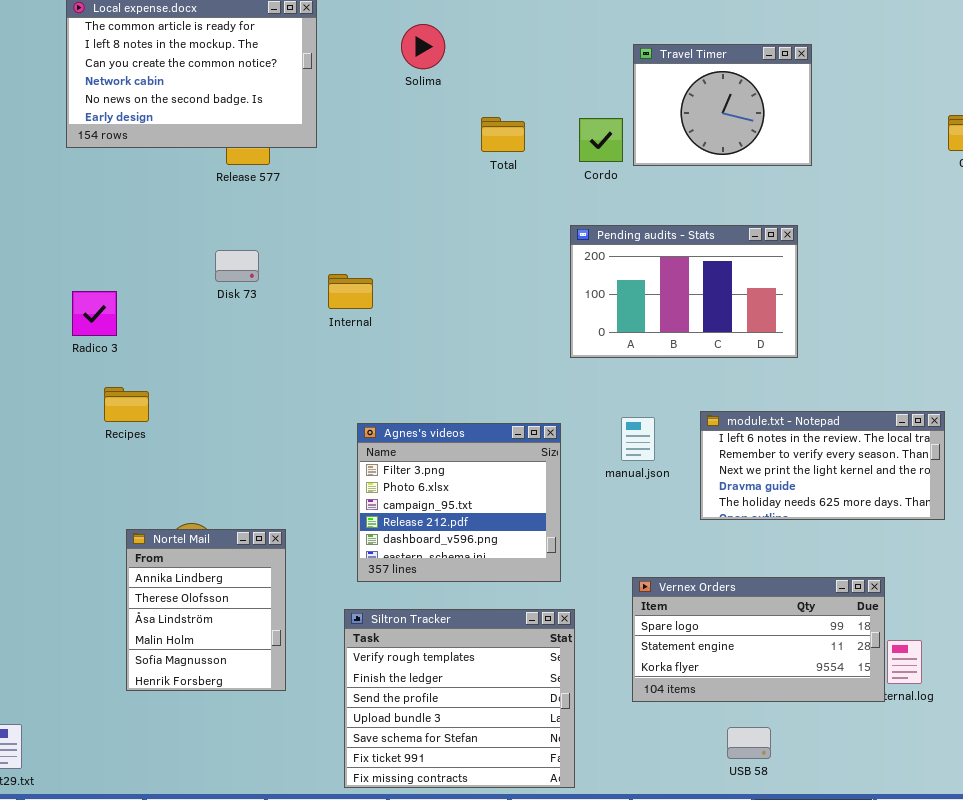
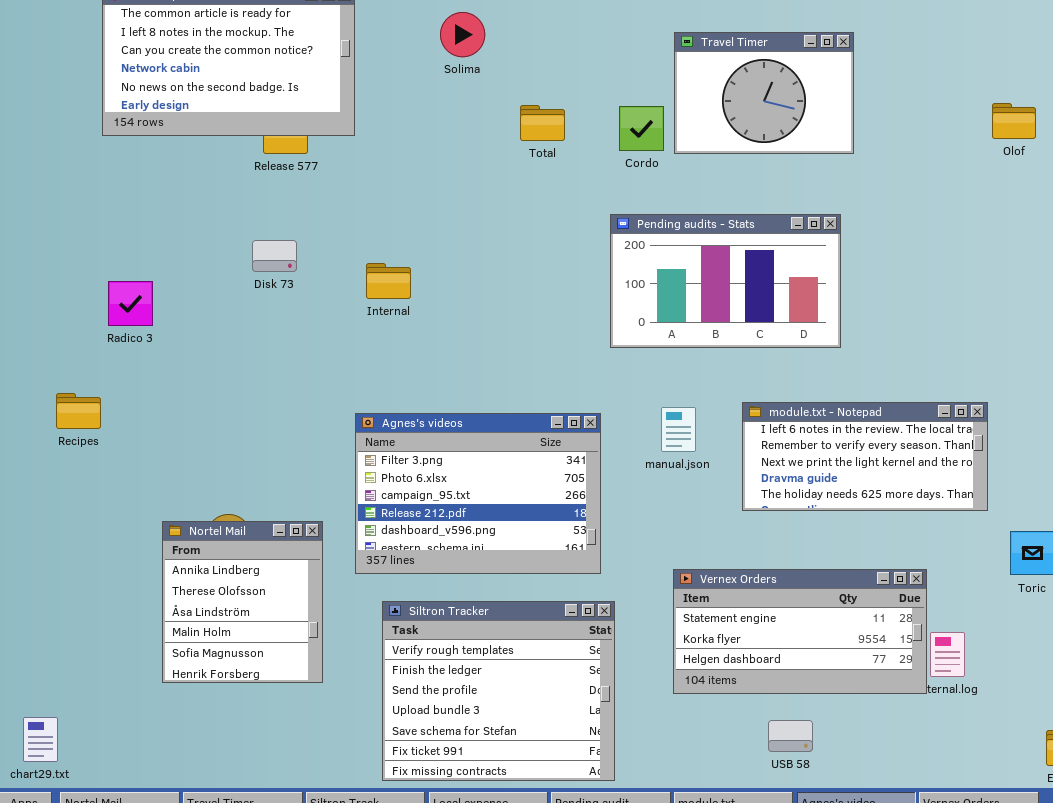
Recipes: [104,387,149,422] -> [56,393,101,429], moved
Agnes's videos: [357,423,561,582] -> [355,413,601,574], resized
Vernex Orders: [632,577,885,702] -> [673,569,927,694], scrolled down 1 row

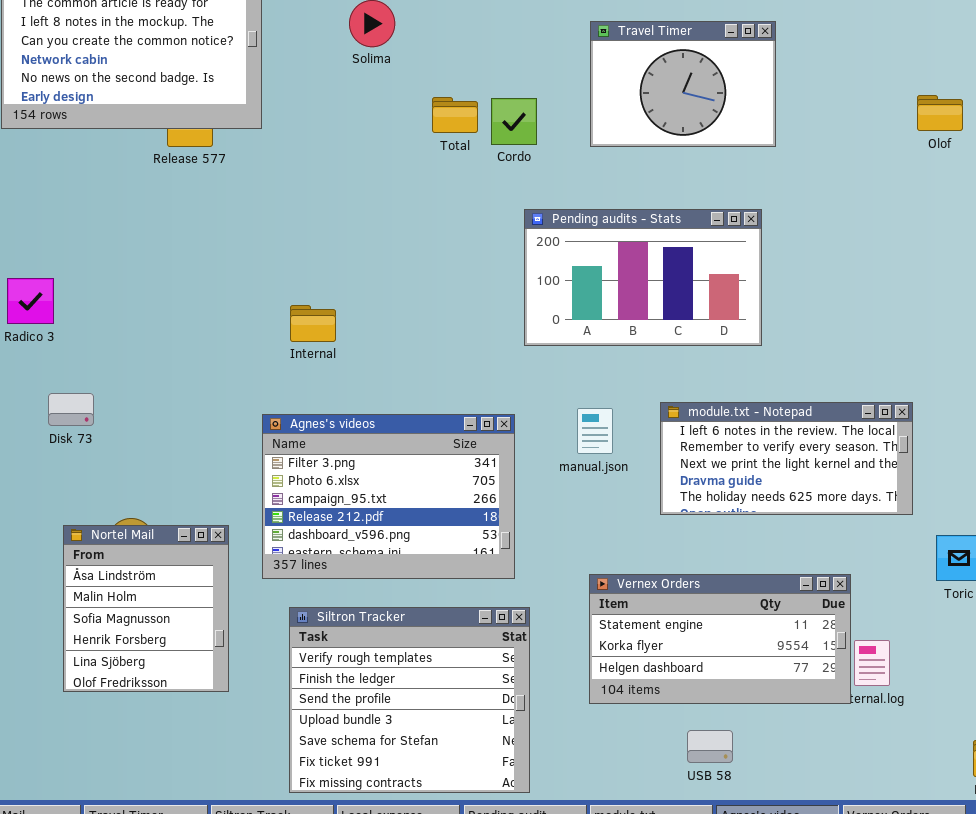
Cordo: [619,106,664,151] -> [491,98,537,145], moved
Disk 73: [252,240,297,272] -> [48,393,94,426], moved
Internal: [366,263,411,299] -> [290,305,336,342], moved
Nortel Mail: [162,521,323,683] -> [63,525,229,692], scrolled down 2 rows

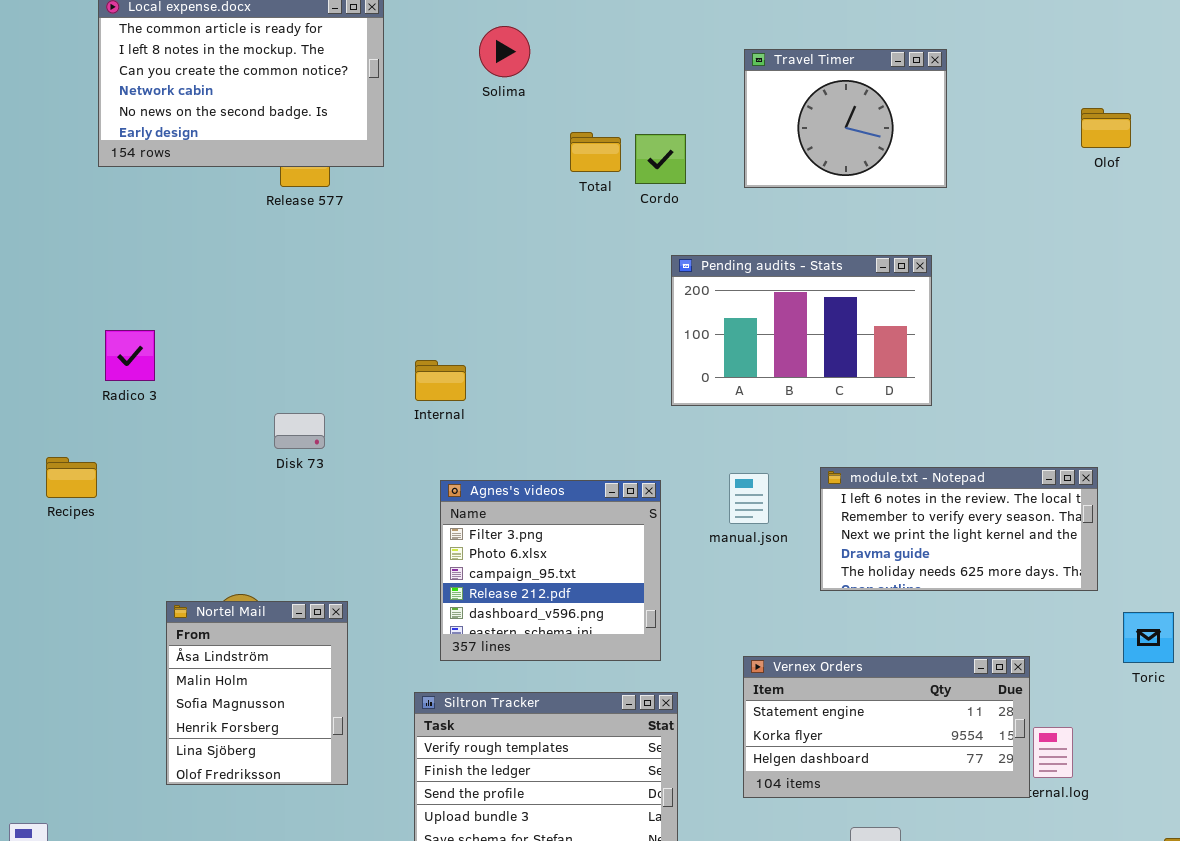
Olof: [917,95,963,131] -> [1081,108,1131,148], moved
Disk 73: [48,393,94,426] -> [274,413,325,449], moved
Agnes's videos: [262,414,515,579] -> [440,480,661,661], resized

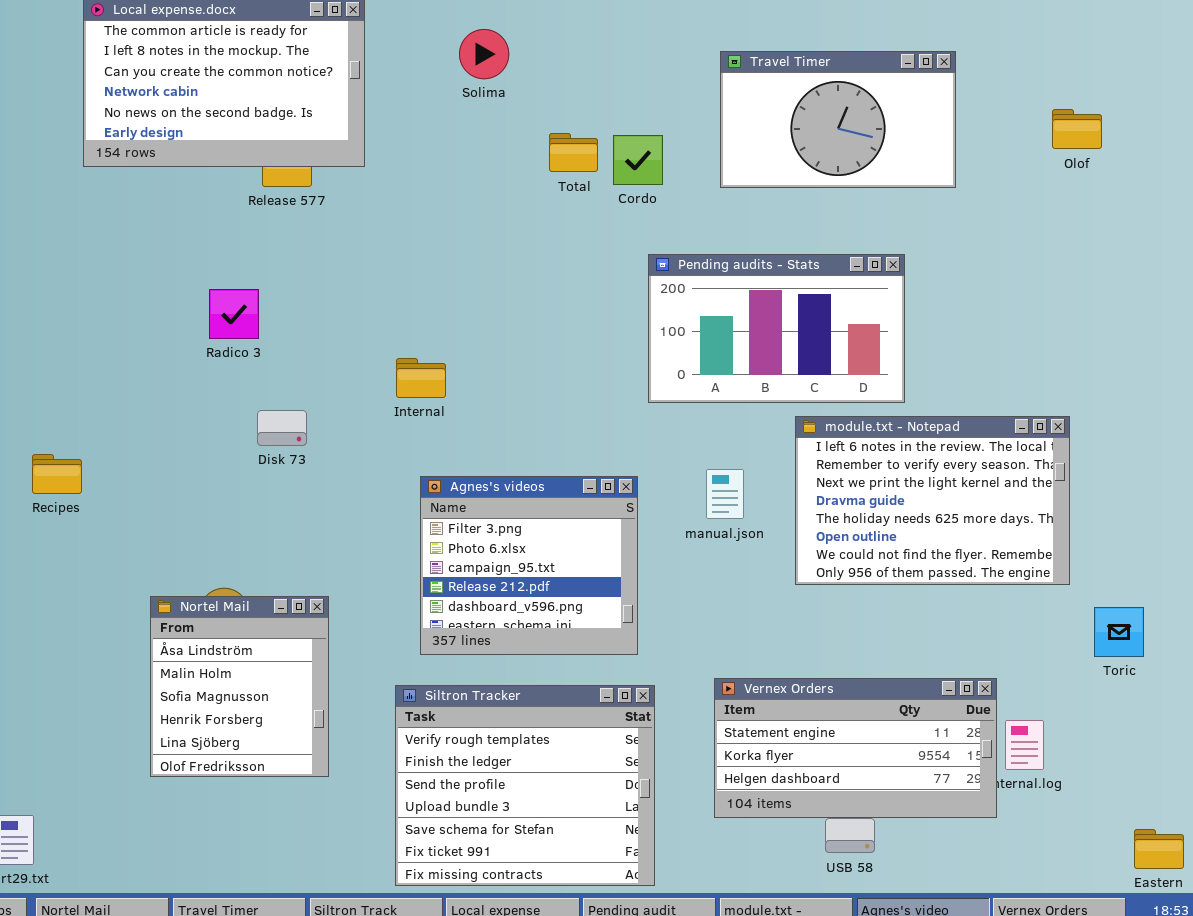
Travel Timer: [744,49,947,188] -> [720,51,956,188], resized
Radico 3: [105,330,155,381] -> [209,289,259,339], moved
module.txt - Notepad: [820,467,1098,591] -> [795,416,1070,585], resized
Vernex Orders: [743,656,1030,798] -> [714,678,997,818], moved

